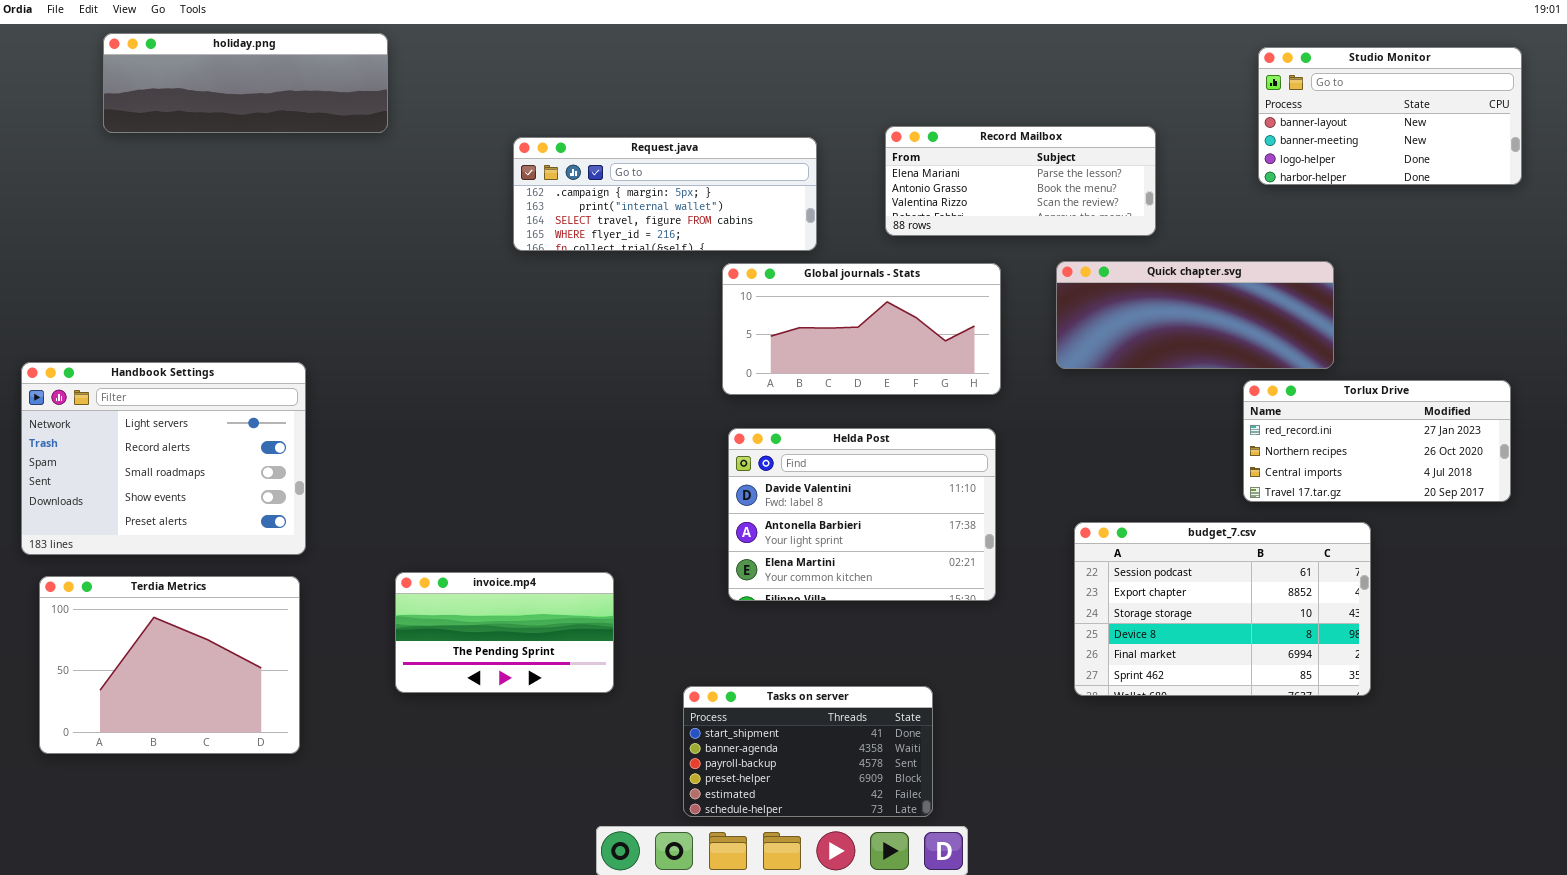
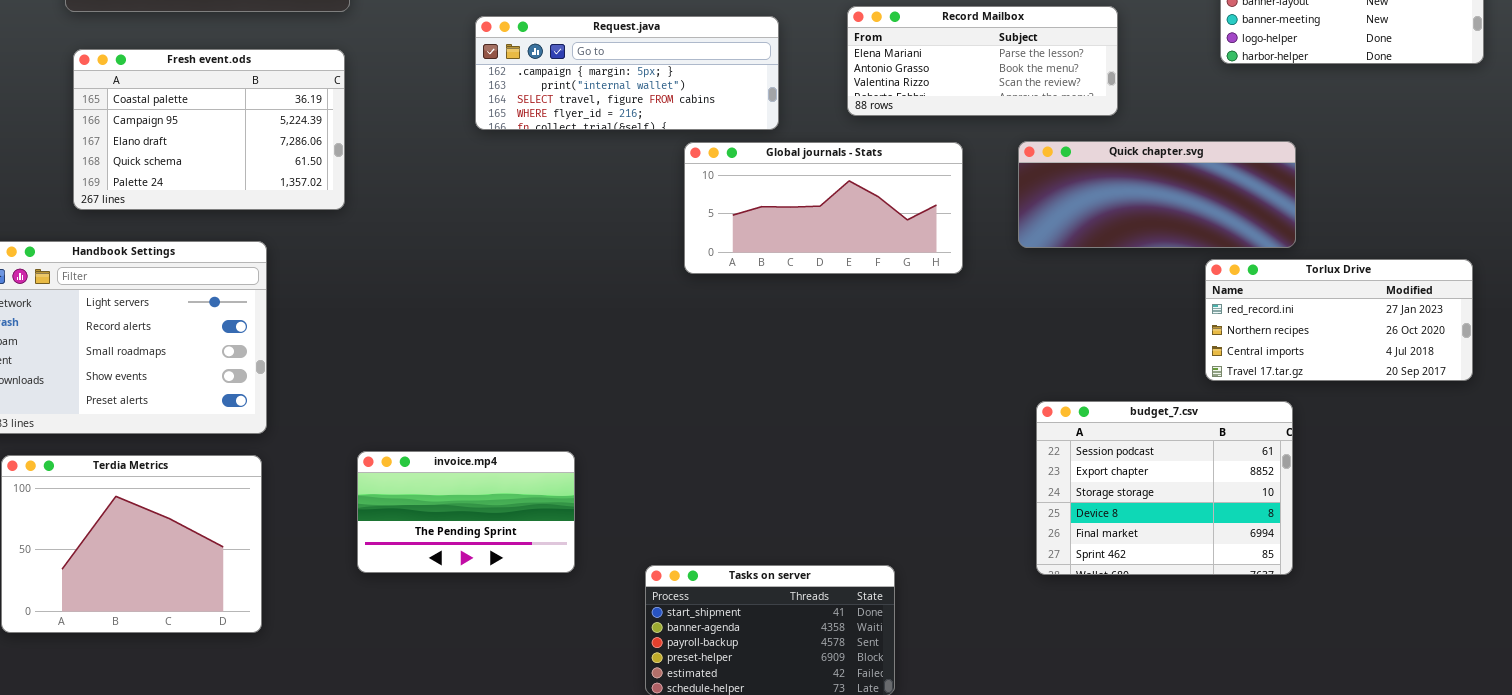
Fresh event.ods: none -> [73,49,345,210], opened
Helda Post: [728,428,996,601] -> none, closed
budget_7.csv: [1074,522,1371,696] -> [1036,401,1293,575], resized

